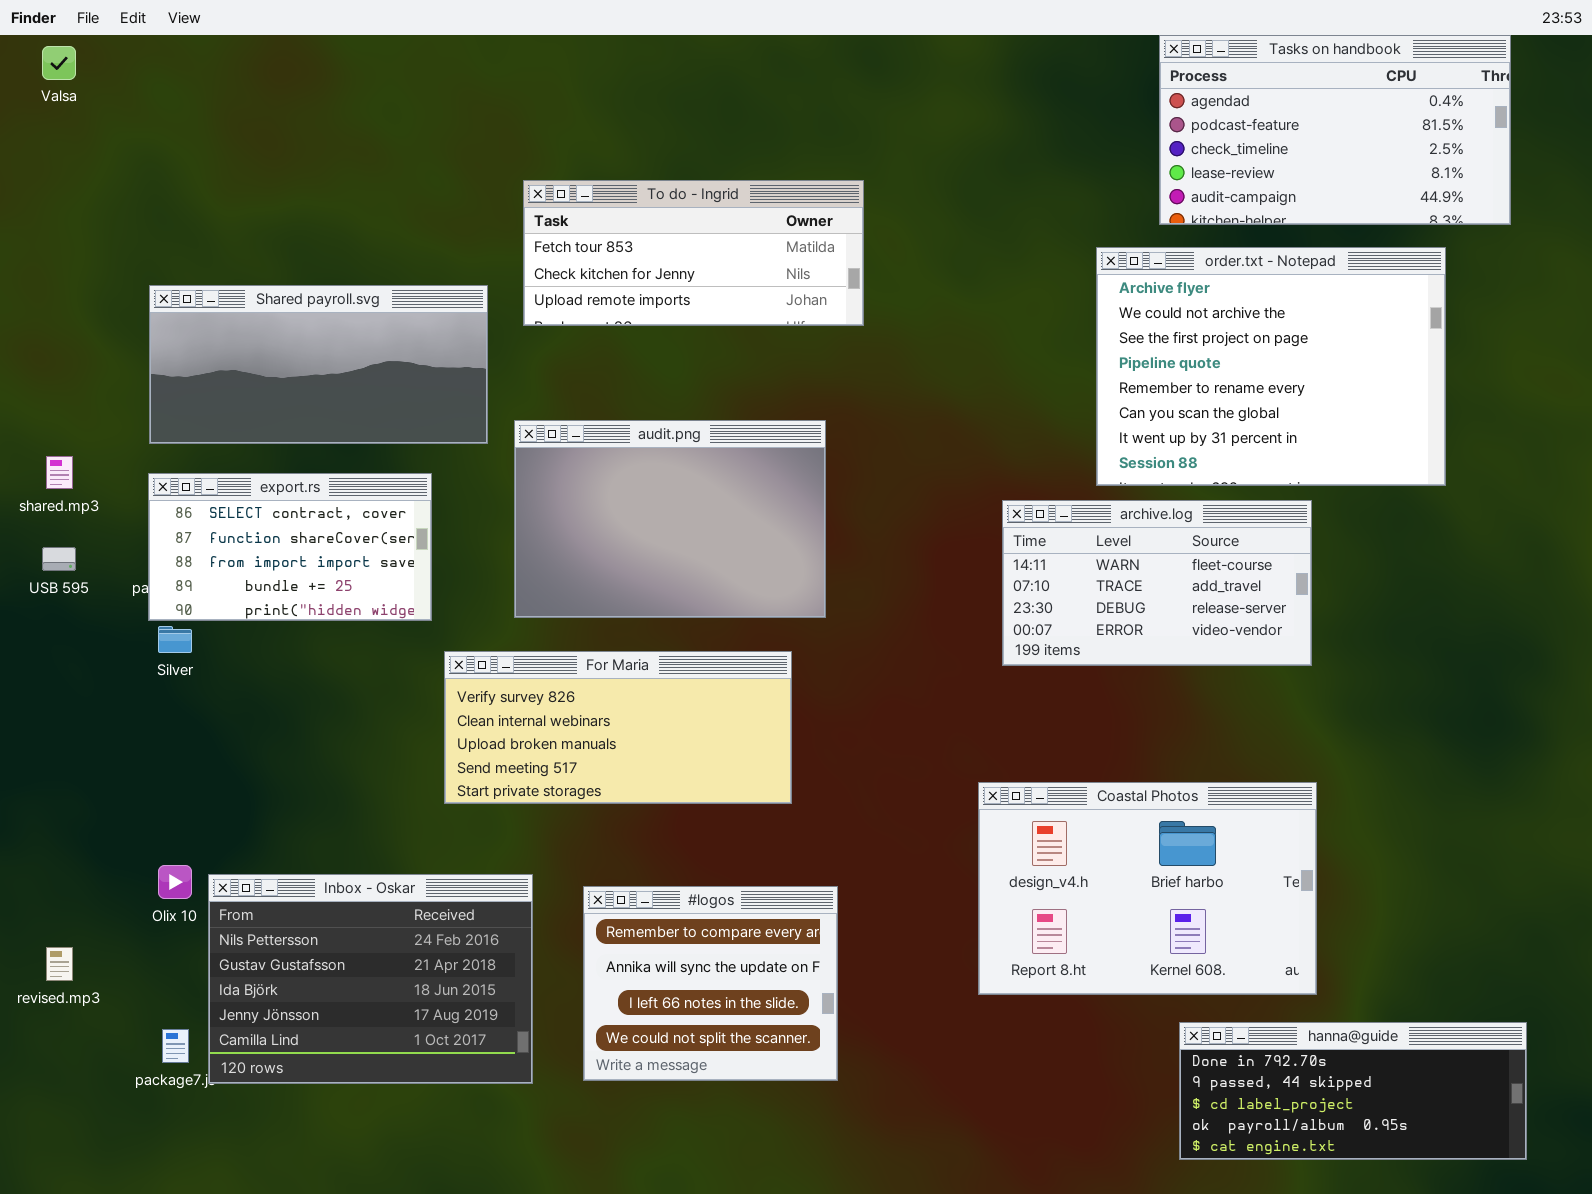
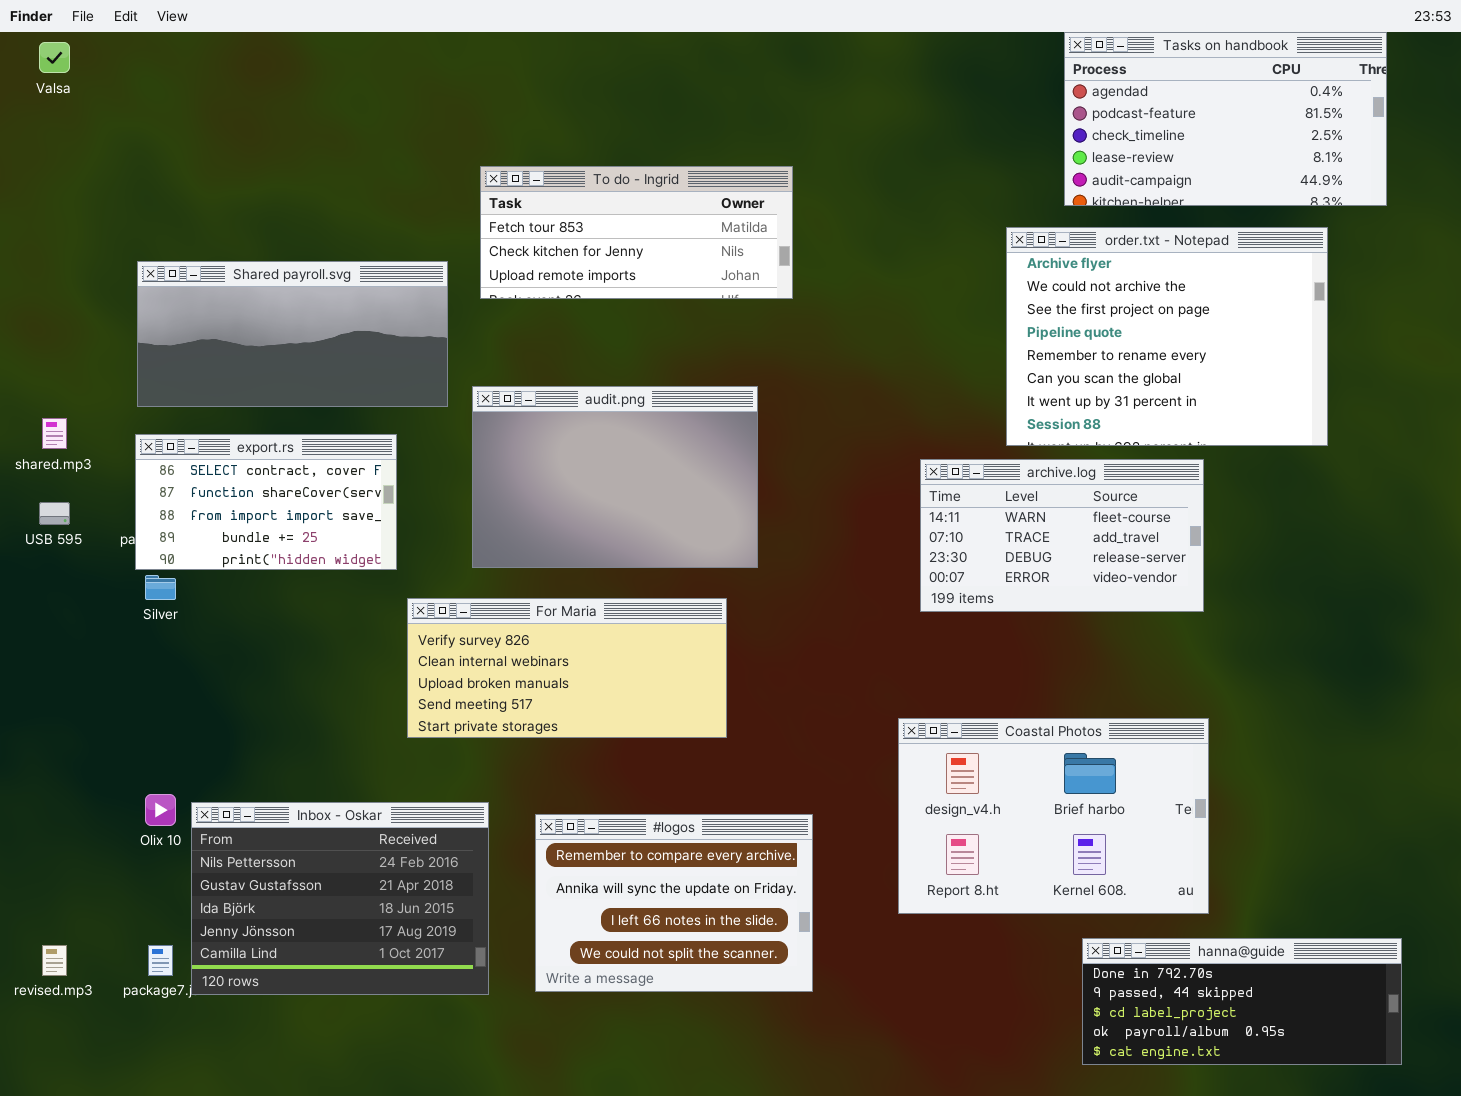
#logos: [583,886,838,1081] -> [535,814,813,992], resized
revised.mp3: [46,947,73,981] -> [42,945,67,976], moved

